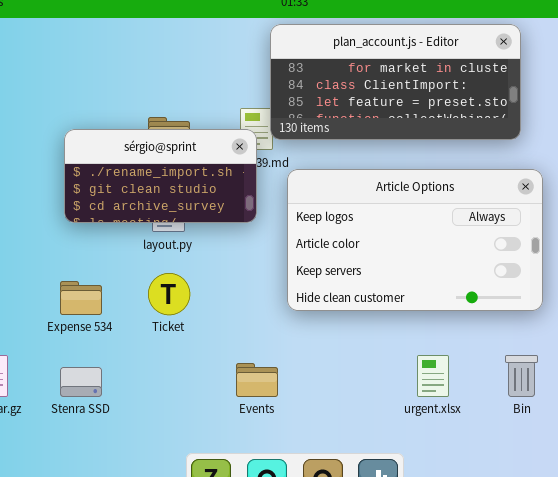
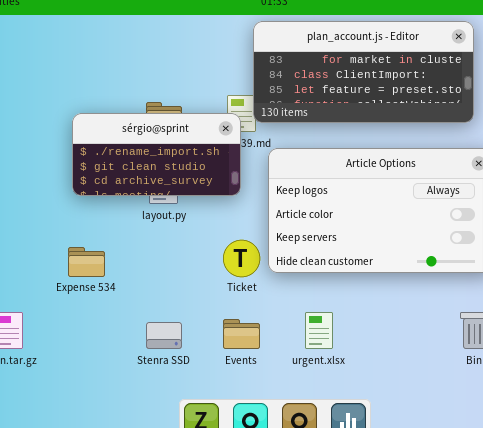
Ticket: [148,273,190,315] -> [223,240,260,277], moved
urgent.xlsx: [417,355,449,397] -> [305,312,333,349], moved
Stenra SSD: [60,367,102,397] -> [146,322,182,349], moved

